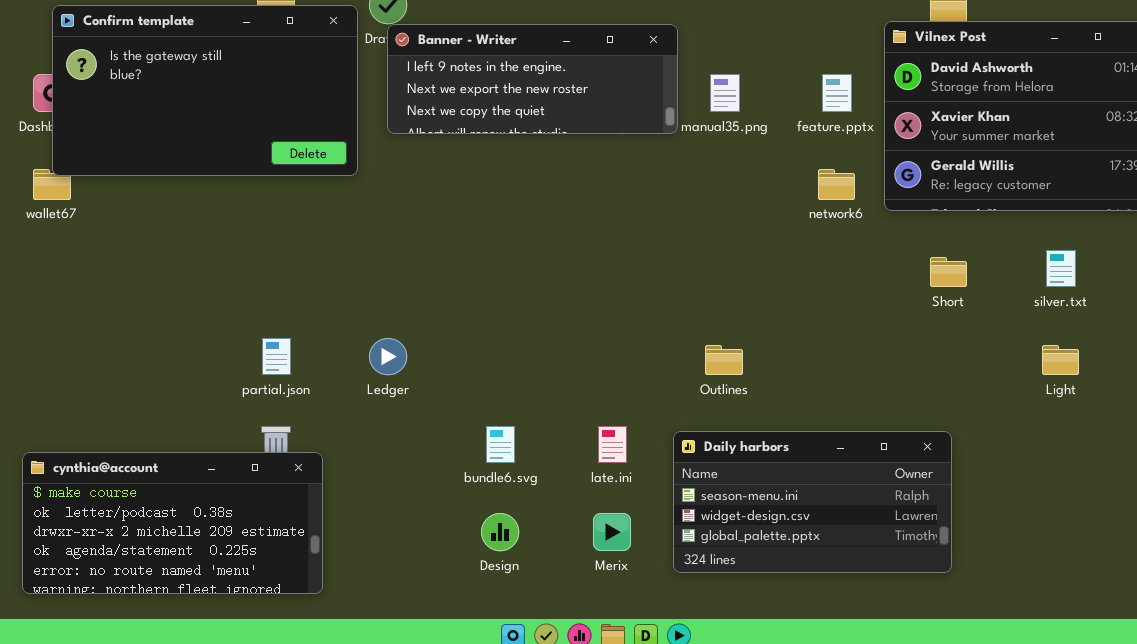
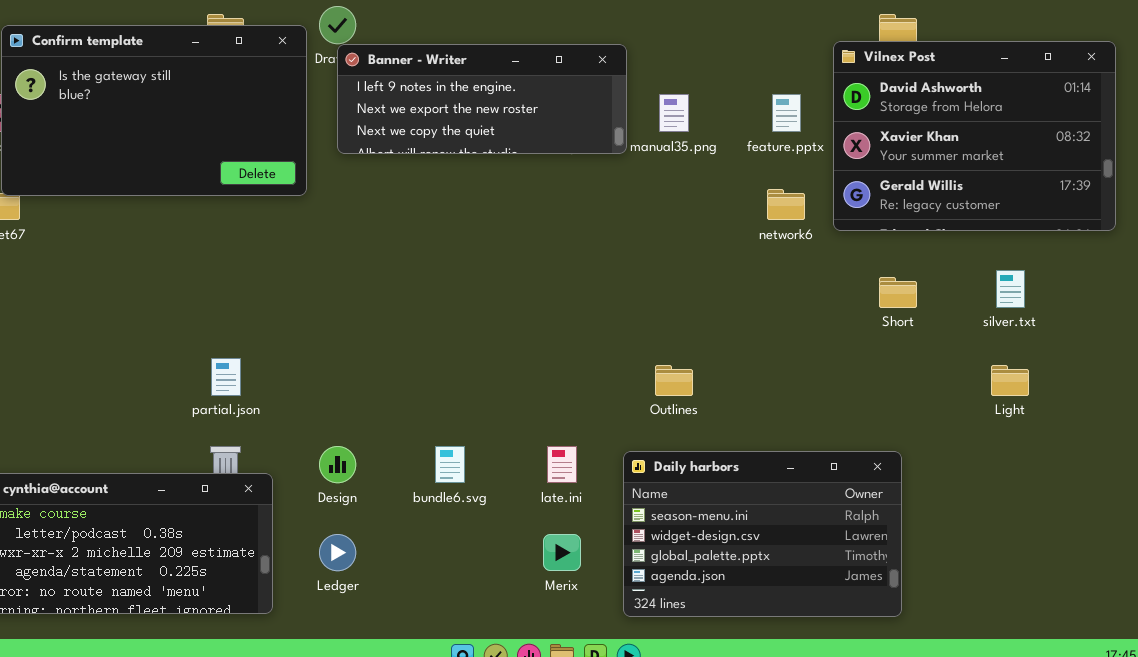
Ledger: [369,338,407,375] -> [319,534,356,571], moved
Daily harbors: [673,431,952,573] -> [623,451,902,617], resized
Design: [481,513,519,551] -> [319,446,356,483], moved

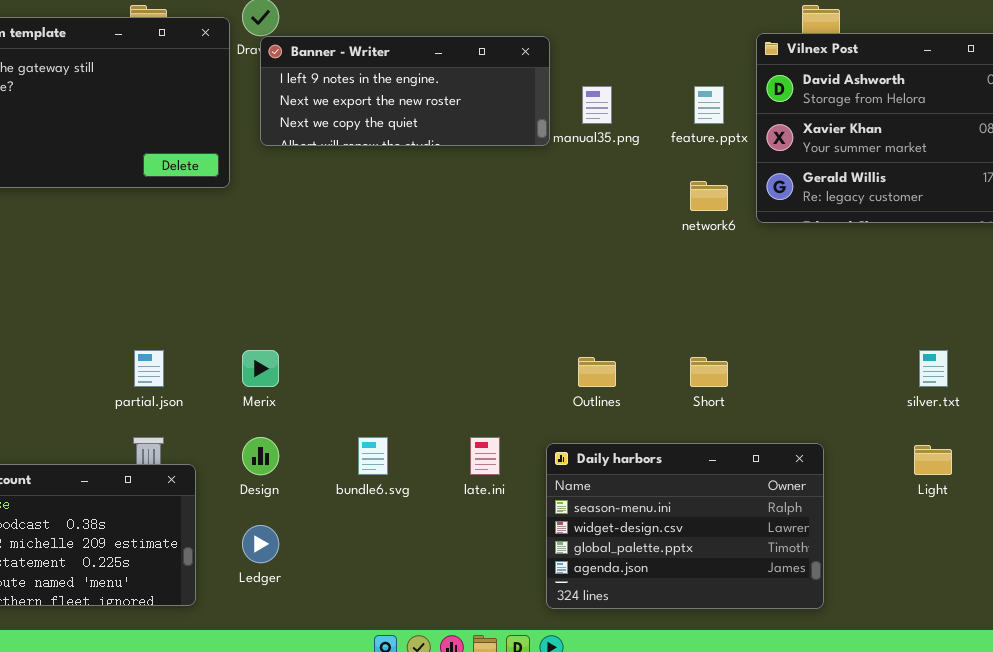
silver.txt: [996,270,1025,308] -> [919,350,948,387], moved
Short: [879,277,917,308] -> [690,357,728,387], moved
Light: [991,365,1029,396] -> [914,445,952,475], moved
Merix: [543,534,581,571] -> [242,350,279,387], moved

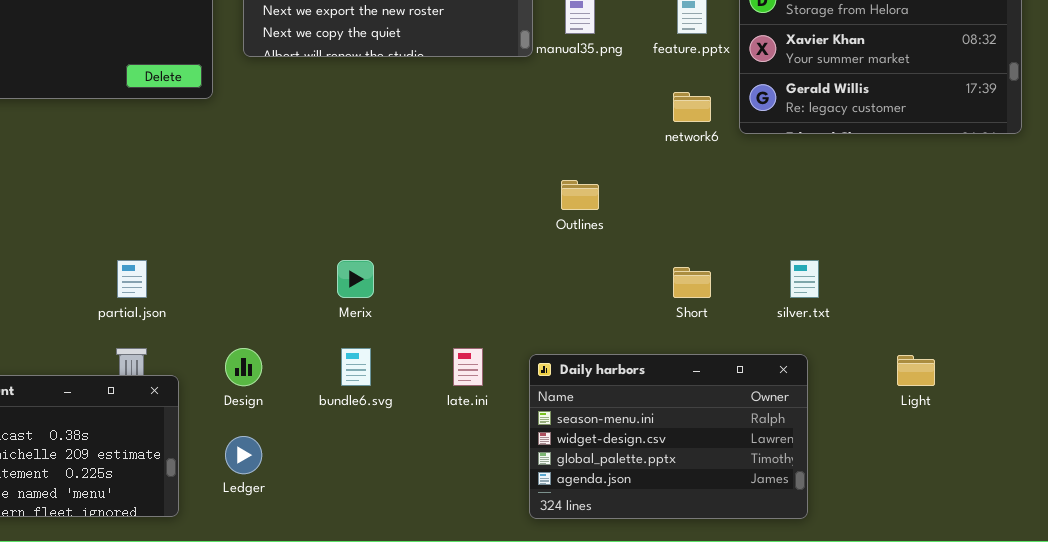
Merix: [242,350,279,387] -> [337,260,374,298], moved
silver.txt: [919,350,948,387] -> [790,260,819,298], moved
Outlines: [578,357,616,387] -> [561,180,599,210], moved

